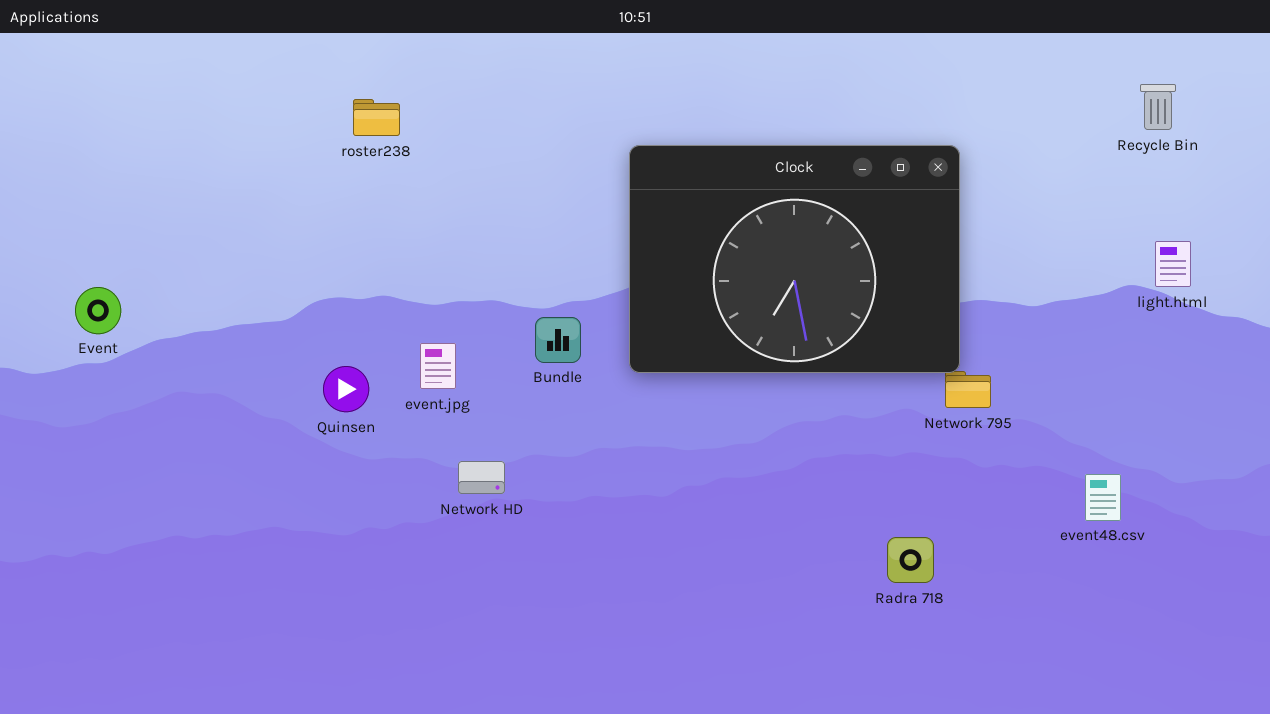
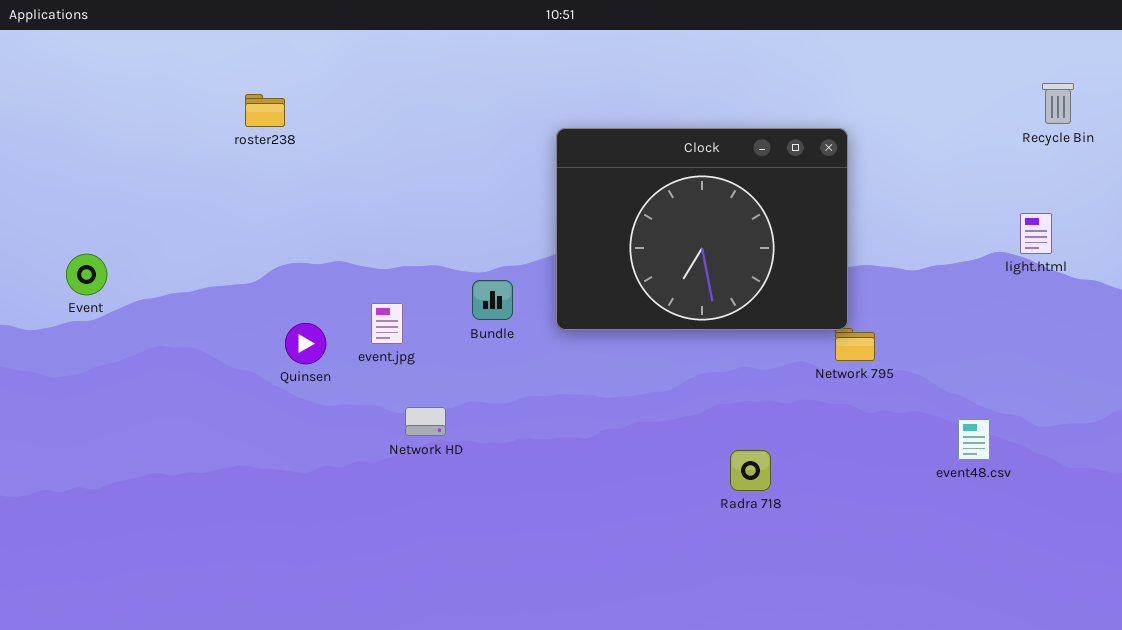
Recycle Bin: [1140,84,1176,130] -> [1042,83,1074,124], moved
roster238: [353,99,400,136] -> [245,94,285,127], moved
Radra 718: [887,537,934,583] -> [730,450,771,491], moved

